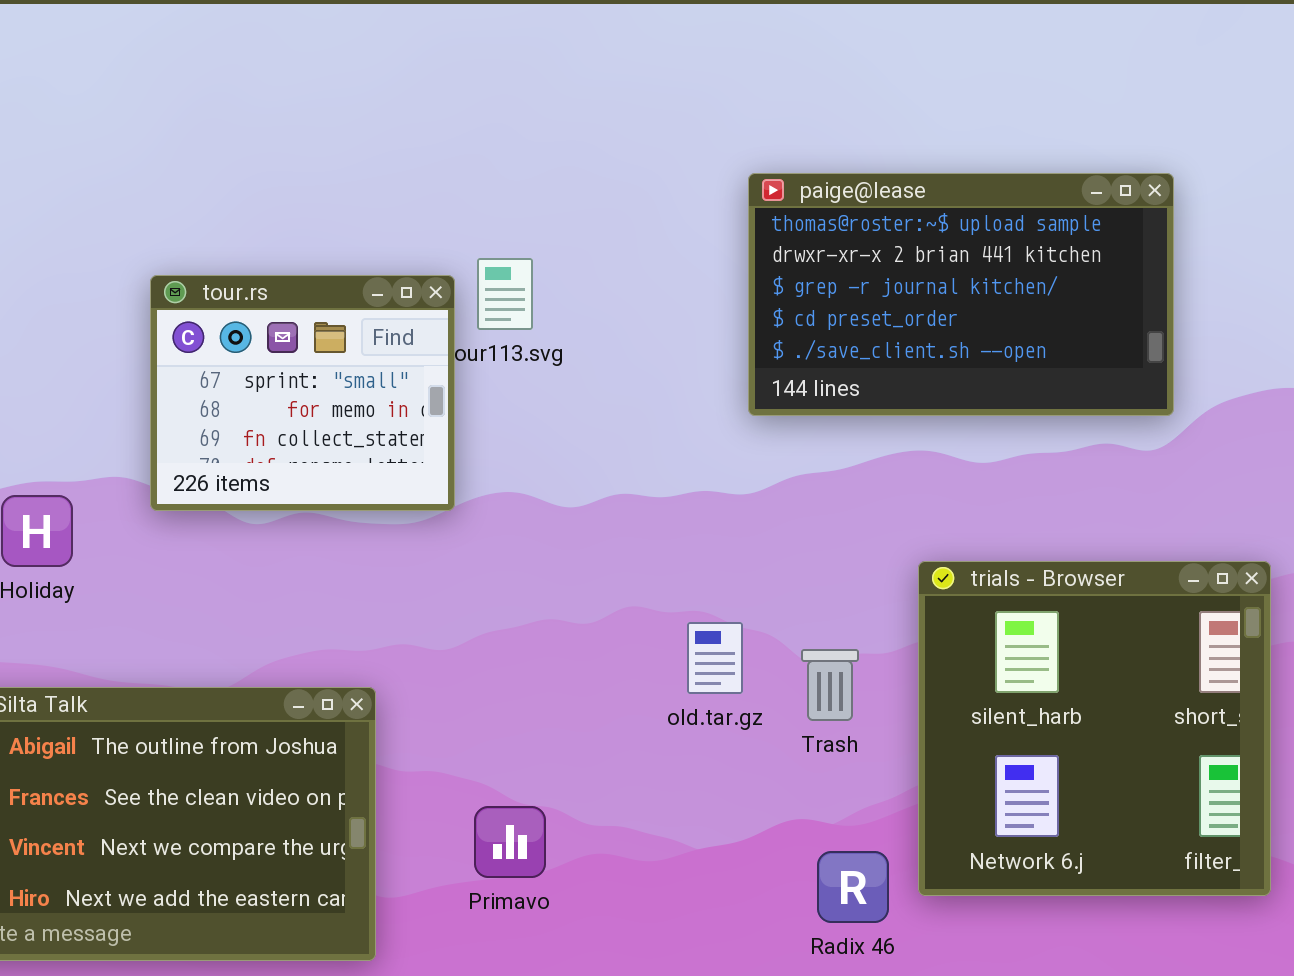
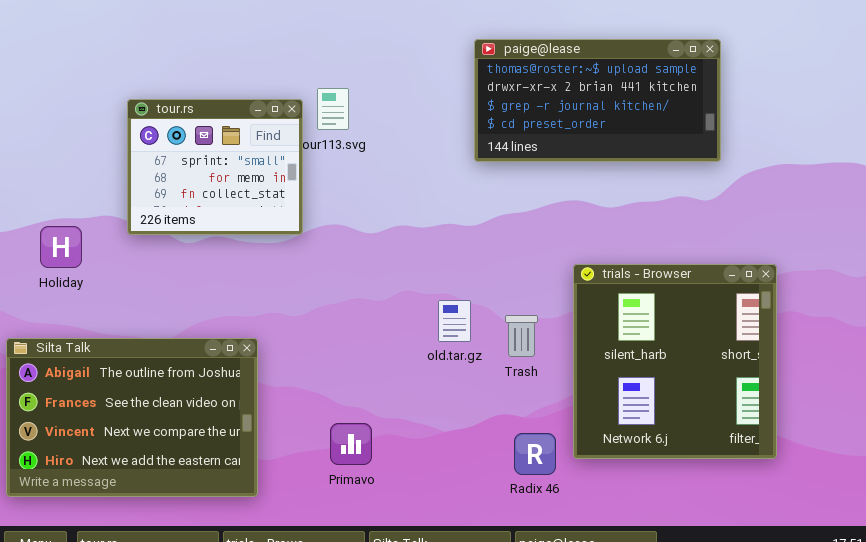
paige@lease: [748,173,1174,416] -> [474,39,721,162], resized
Primavo: [474,806,546,878] -> [330,423,372,465], moved

